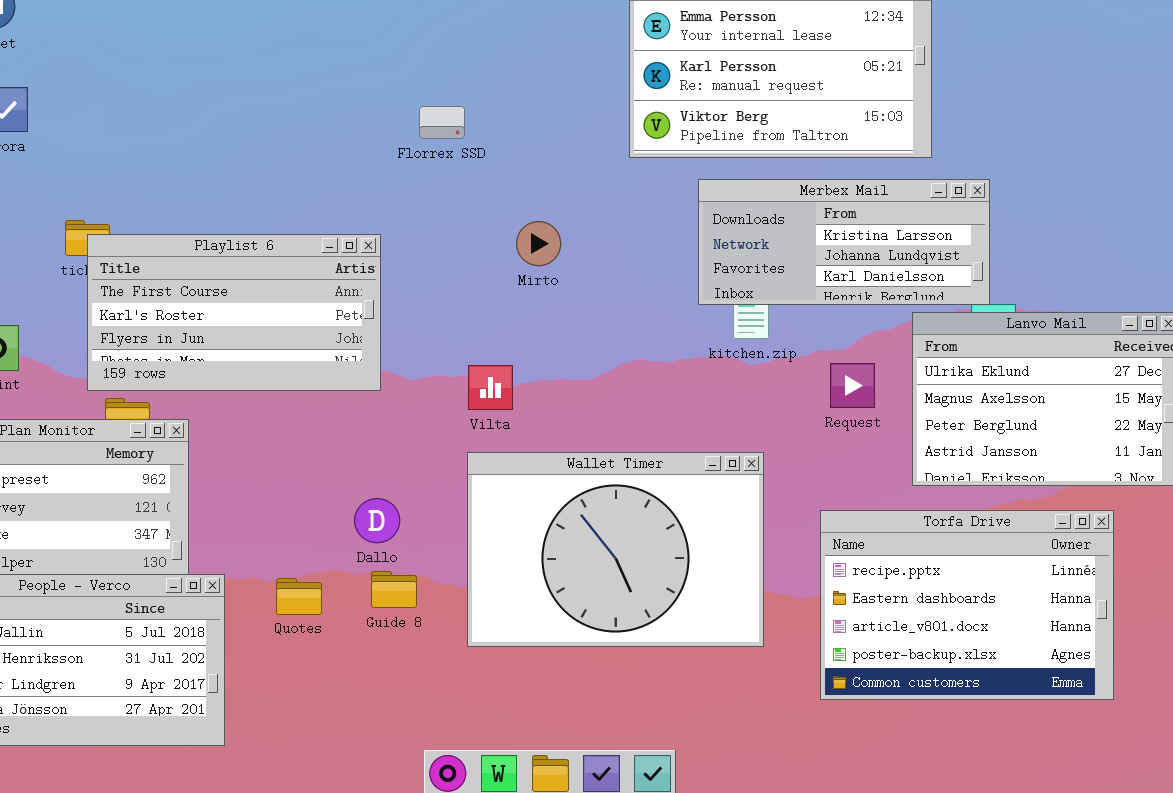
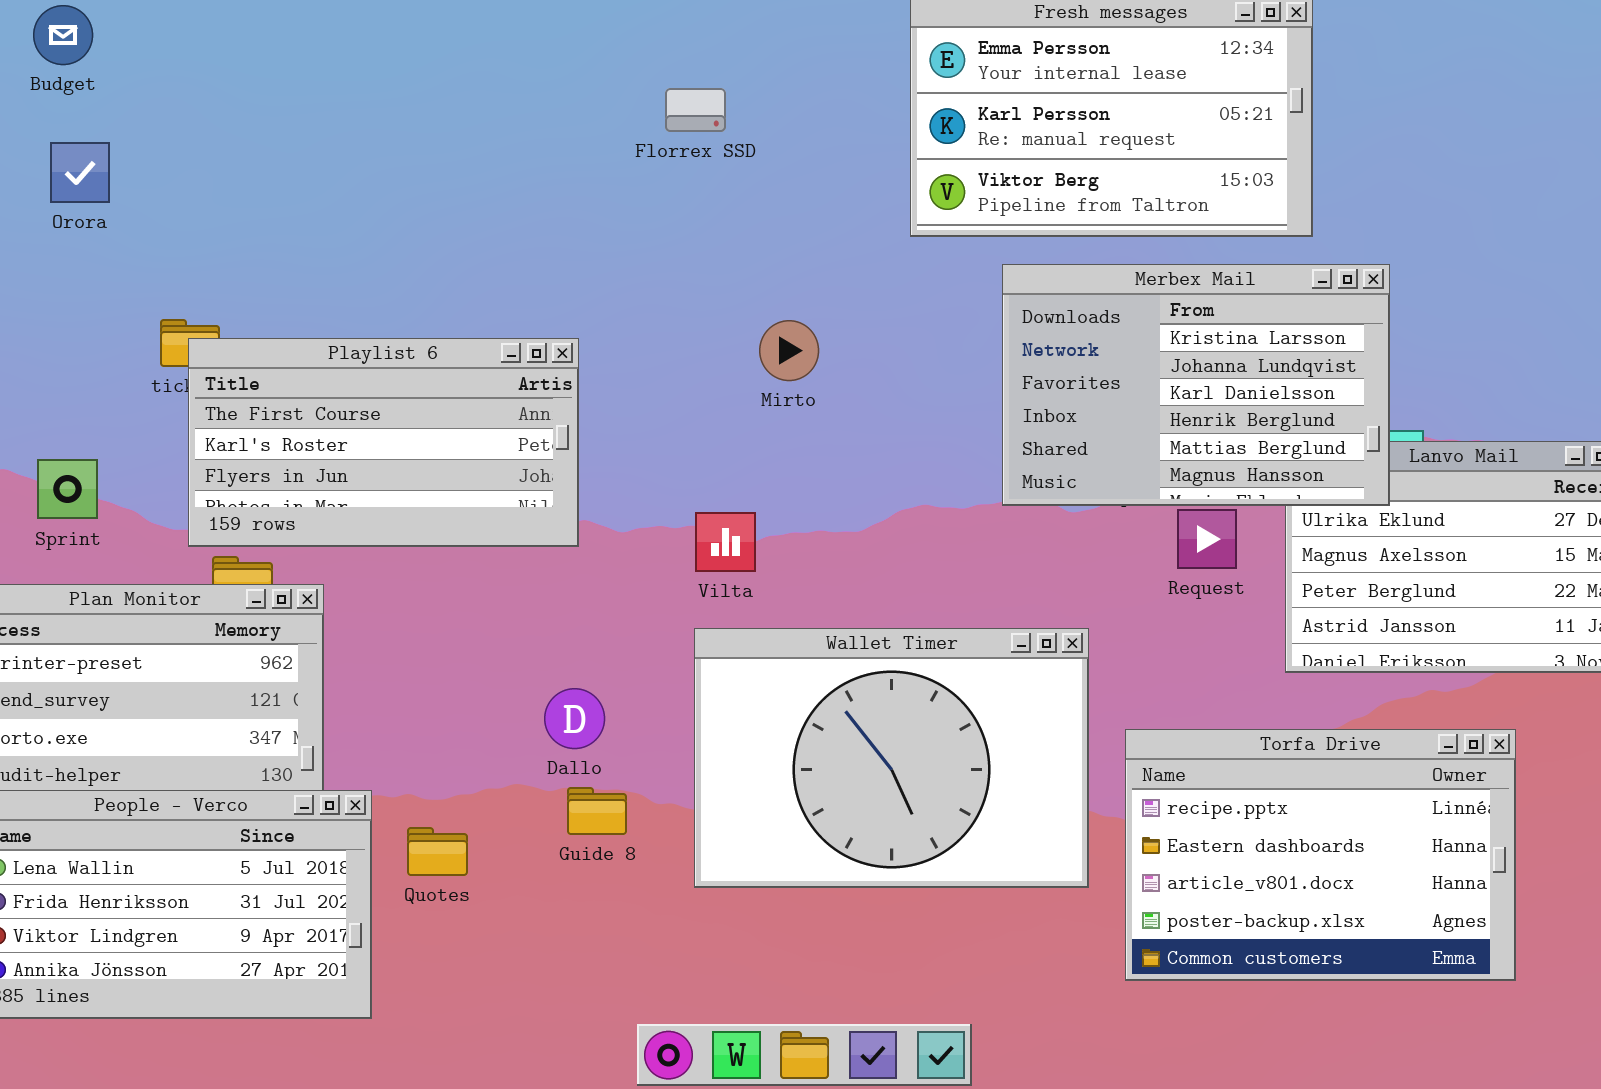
Florrex SSD: [419,106,465,139] -> [665,88,726,132], moved
Merbex Mail: [698,179,990,305] -> [1002,264,1390,506], resized
Torfa Drive: [820,510,1114,700] -> [1125,729,1516,981], moved
Quotes: [276,578,322,615] -> [407,827,468,876], moved

